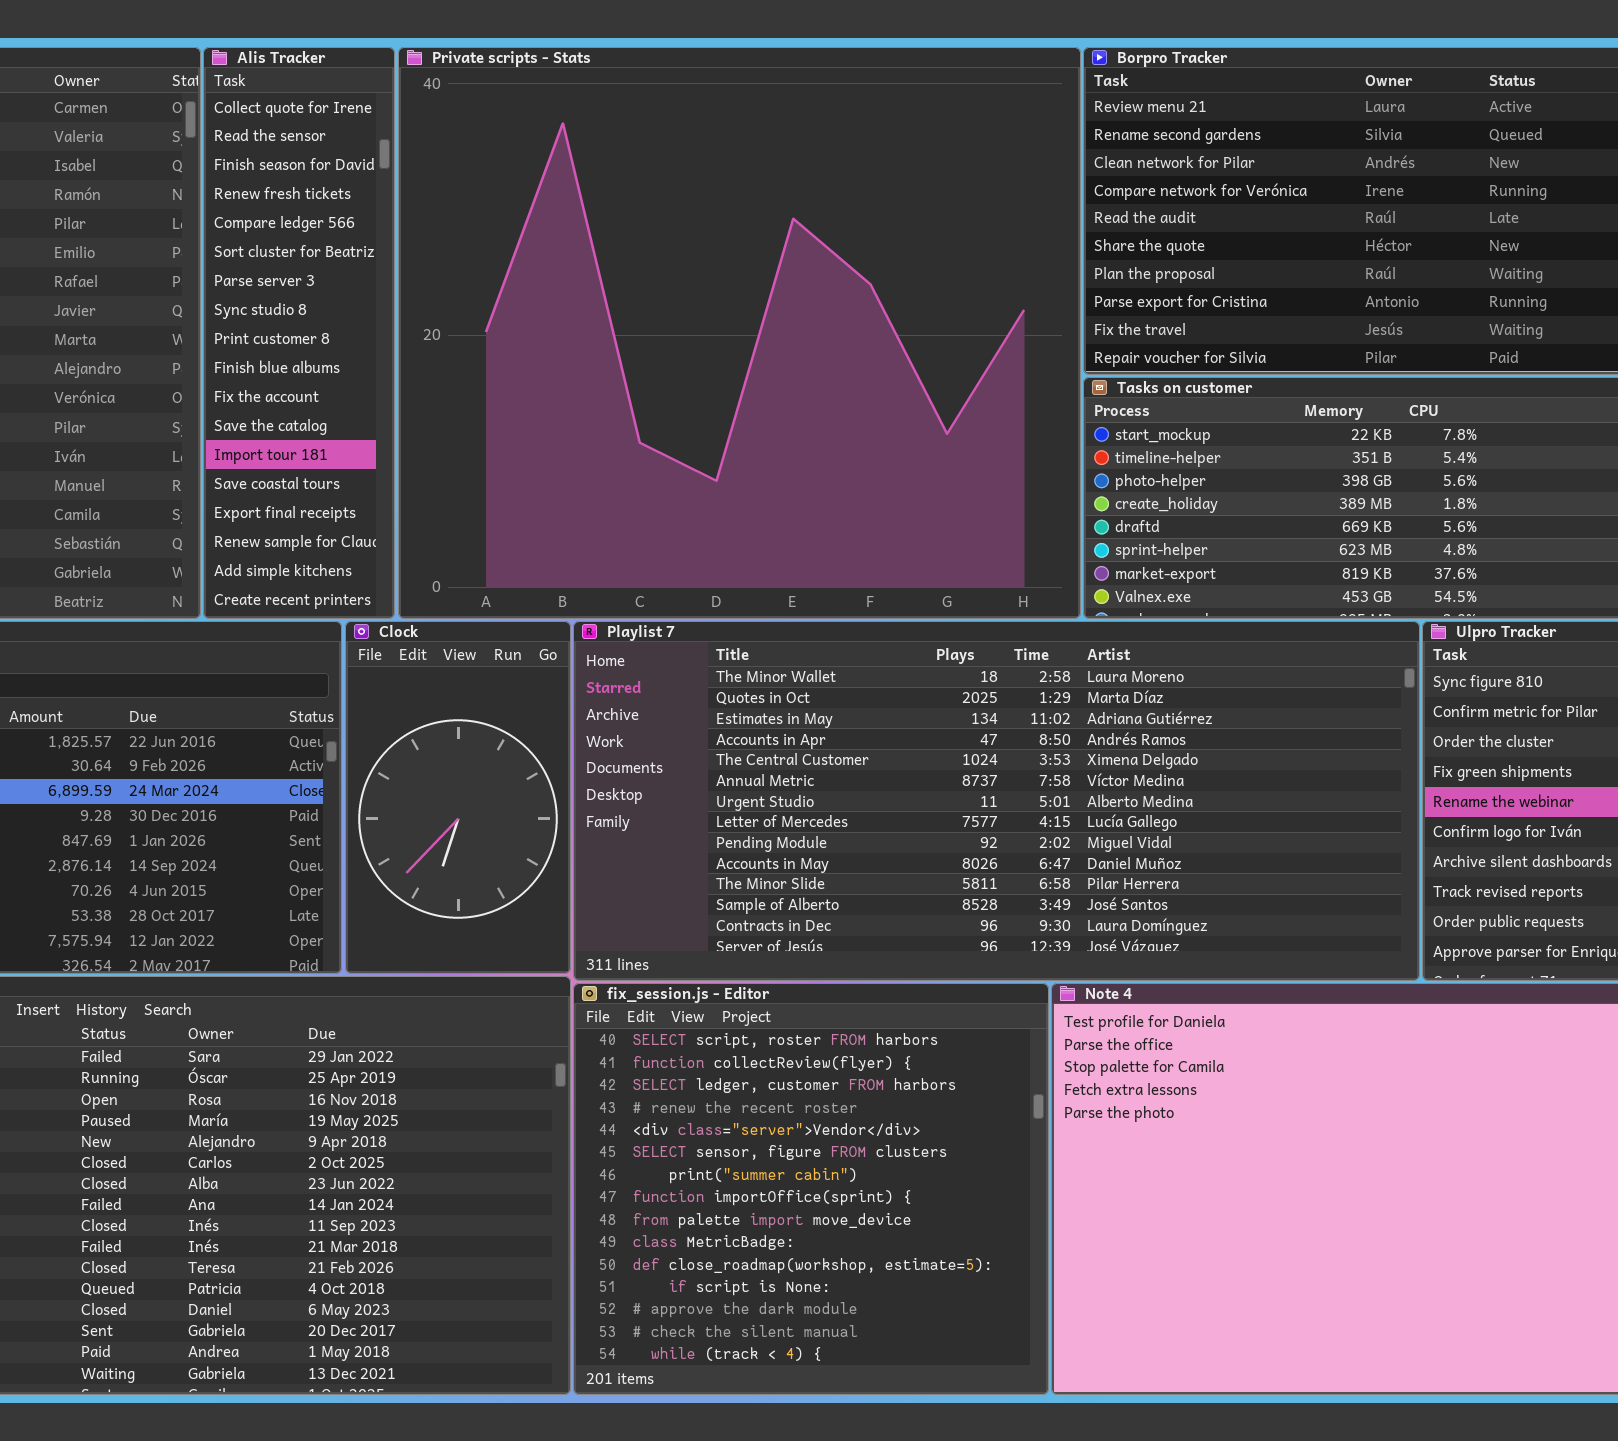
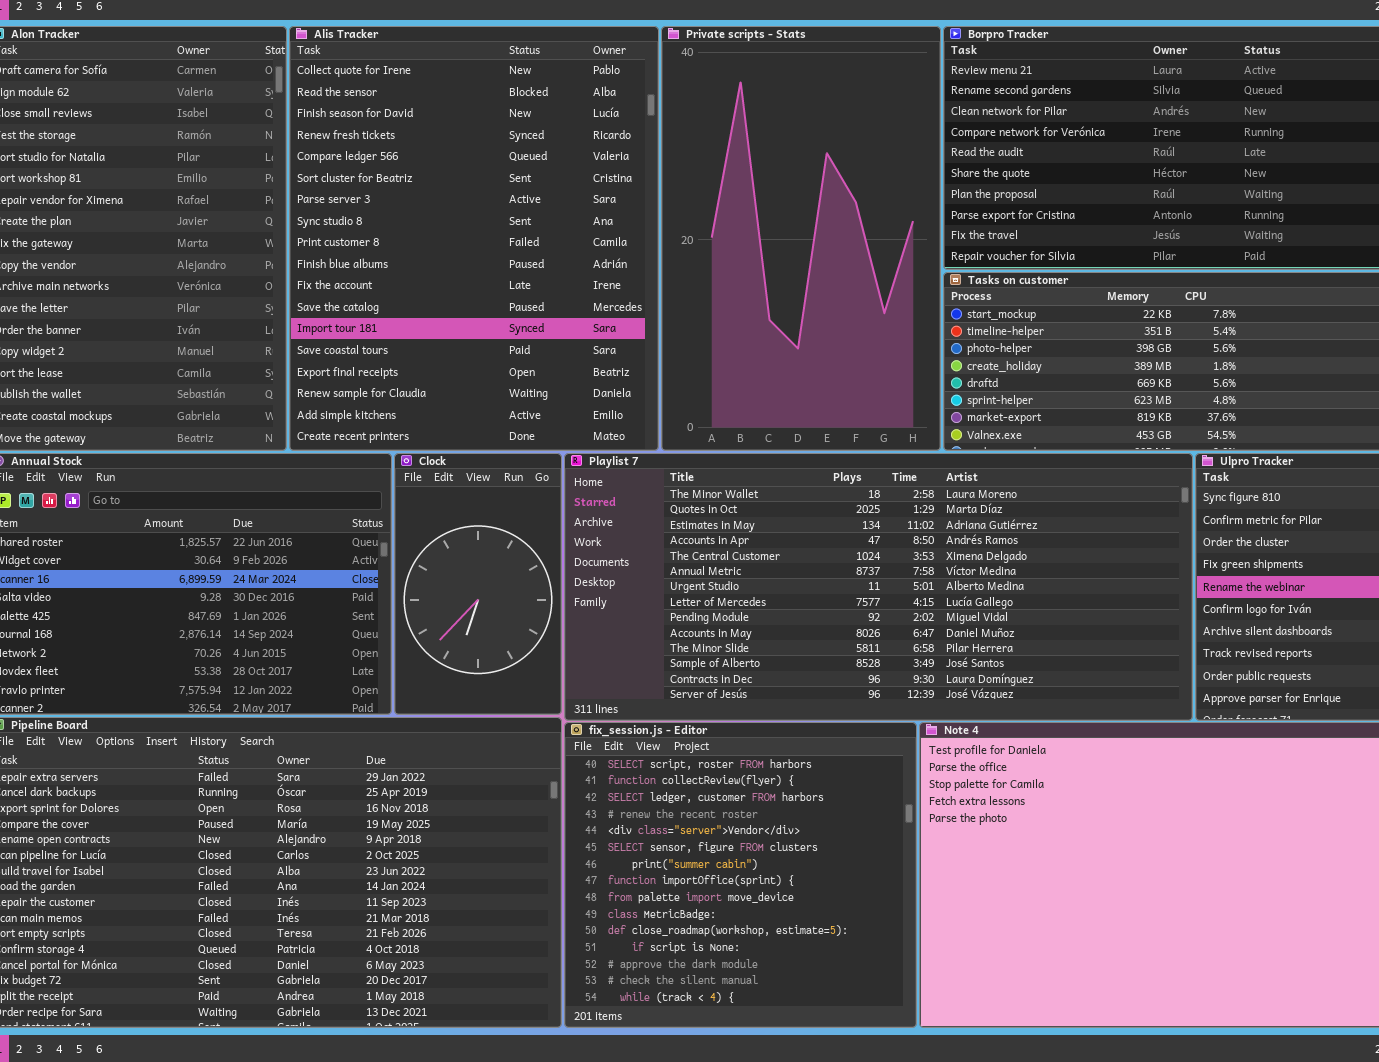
Alis Tracker: [203,47,395,619] -> [289,26,659,451], resized
Private scripts - Stats: [398,47,1081,619] -> [661,26,941,451], resized

